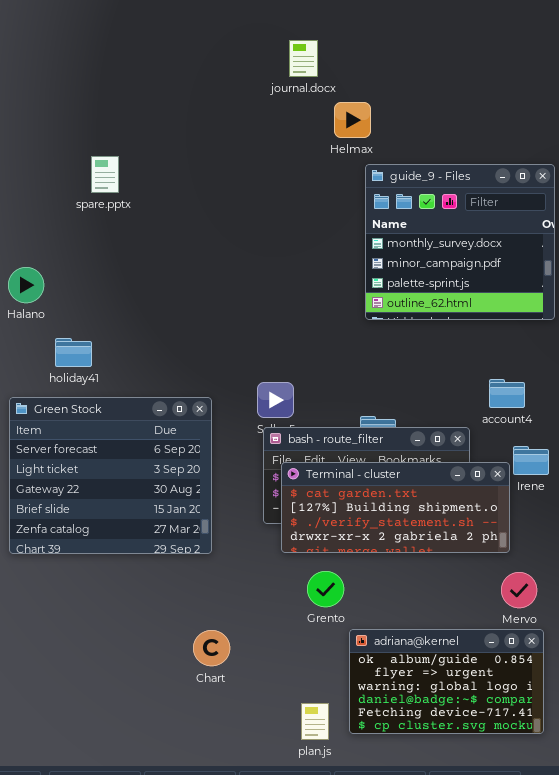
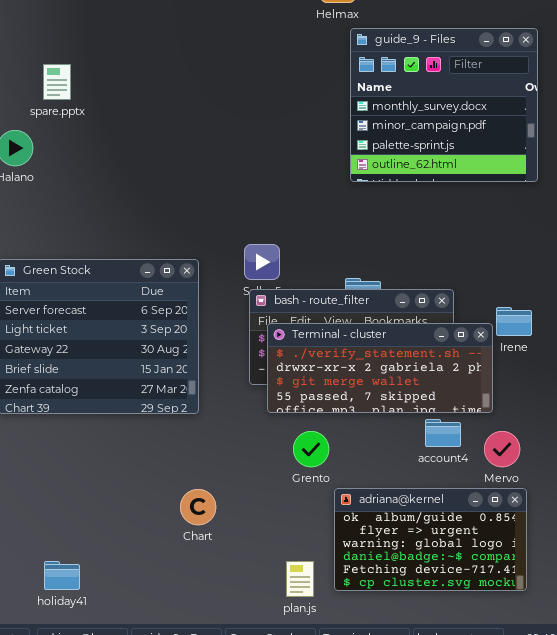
spare.pptx: [91,156,119,193] -> [43,64,71,100], moved
holiday41: [55,338,92,367] -> [44,561,80,590], moved
account4: [489,379,525,408] -> [425,419,461,447], moved
Terminal - cluster: [281,462,510,553] -> [267,323,493,413], scrolled down 2 rows

